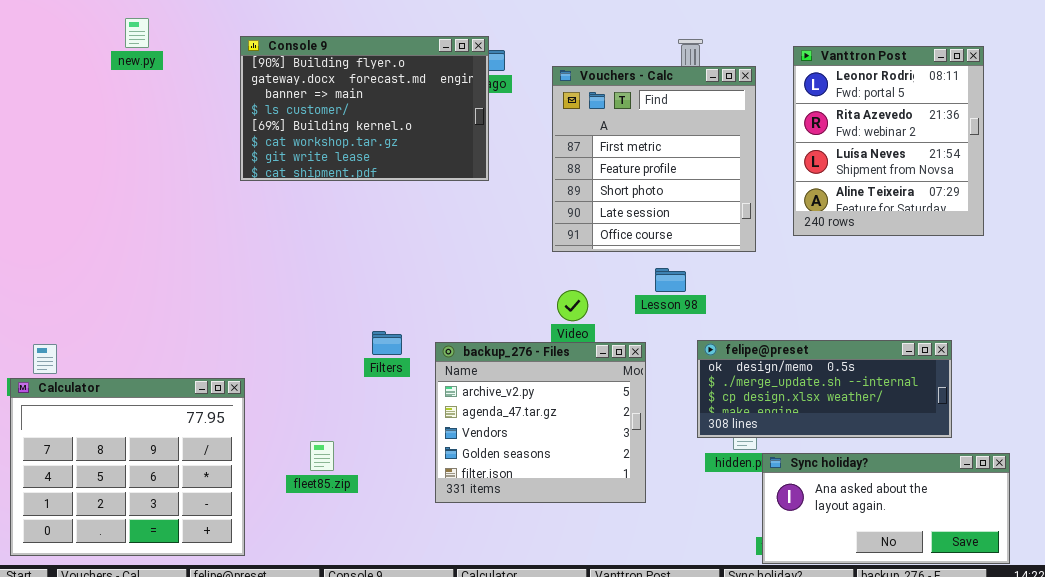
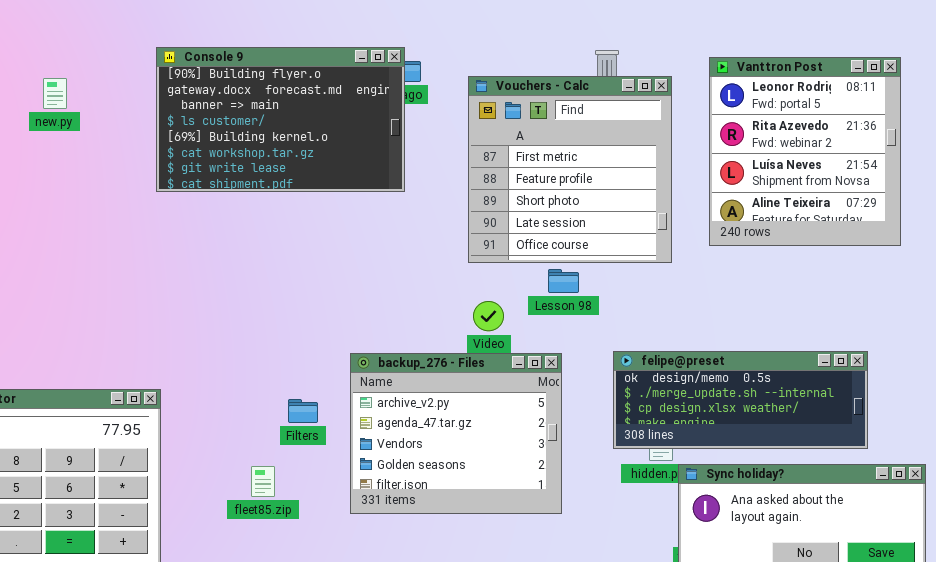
new.py: [125,18,149,48] -> [43,78,67,109], moved
Lesson 98: [655,268,686,292] -> [548,269,579,293], moved
Filters: [372,331,402,355] -> [288,399,318,423], moved
fleet85.zip: [310,441,334,471] -> [251,466,275,497], moved

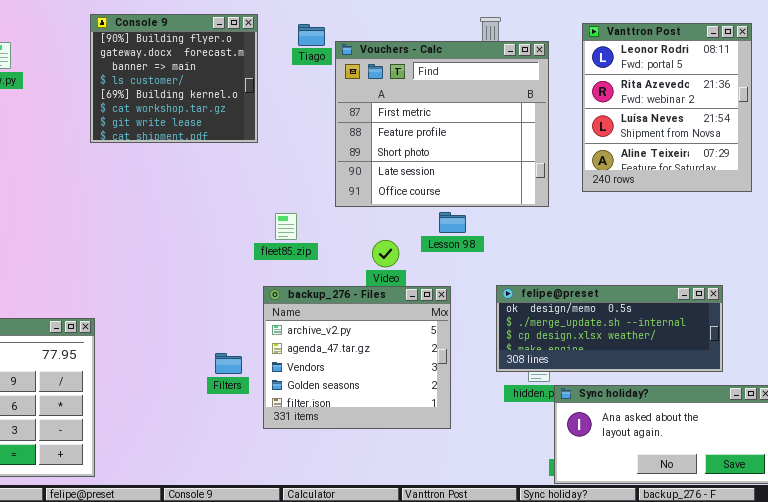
Console 9: [156,47,405,192] -> [90,14,258,143], resized
Vouchers - Calc: [468,76,672,263] -> [335,41,549,207], resized
Filters: [288,399,318,423] -> [215,353,242,374], moved
fleet85.zip: [251,466,275,497] -> [275,213,297,240], moved

